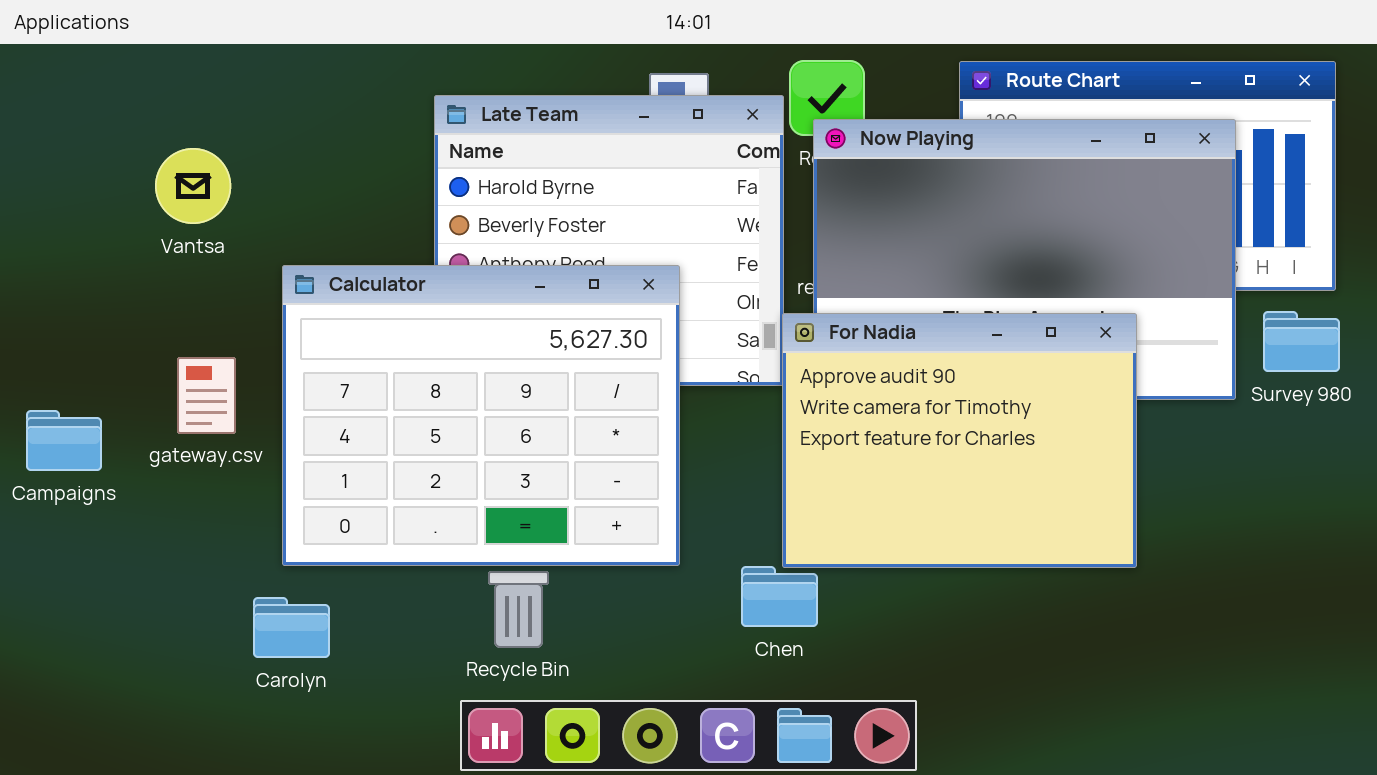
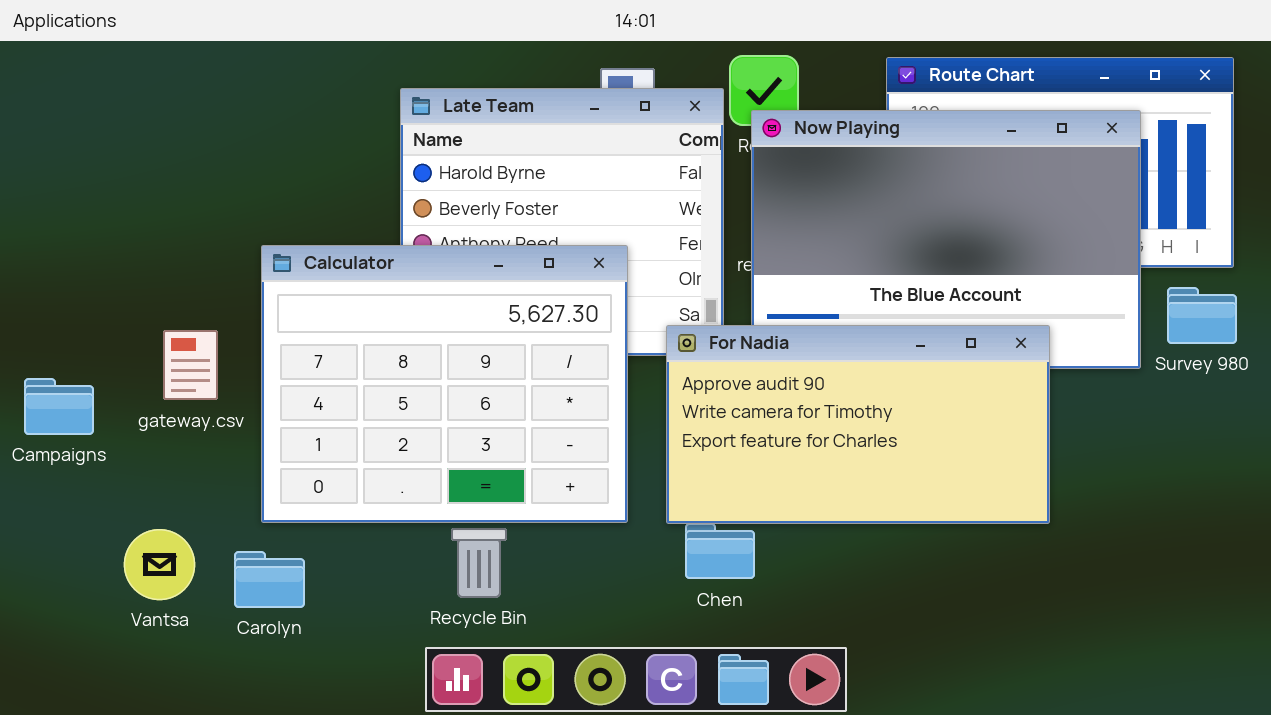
Vantsa: [155,148,231,224] -> [124,529,195,600], moved
For Nadia: [782,313,1137,568] -> [666,325,1050,524], resized

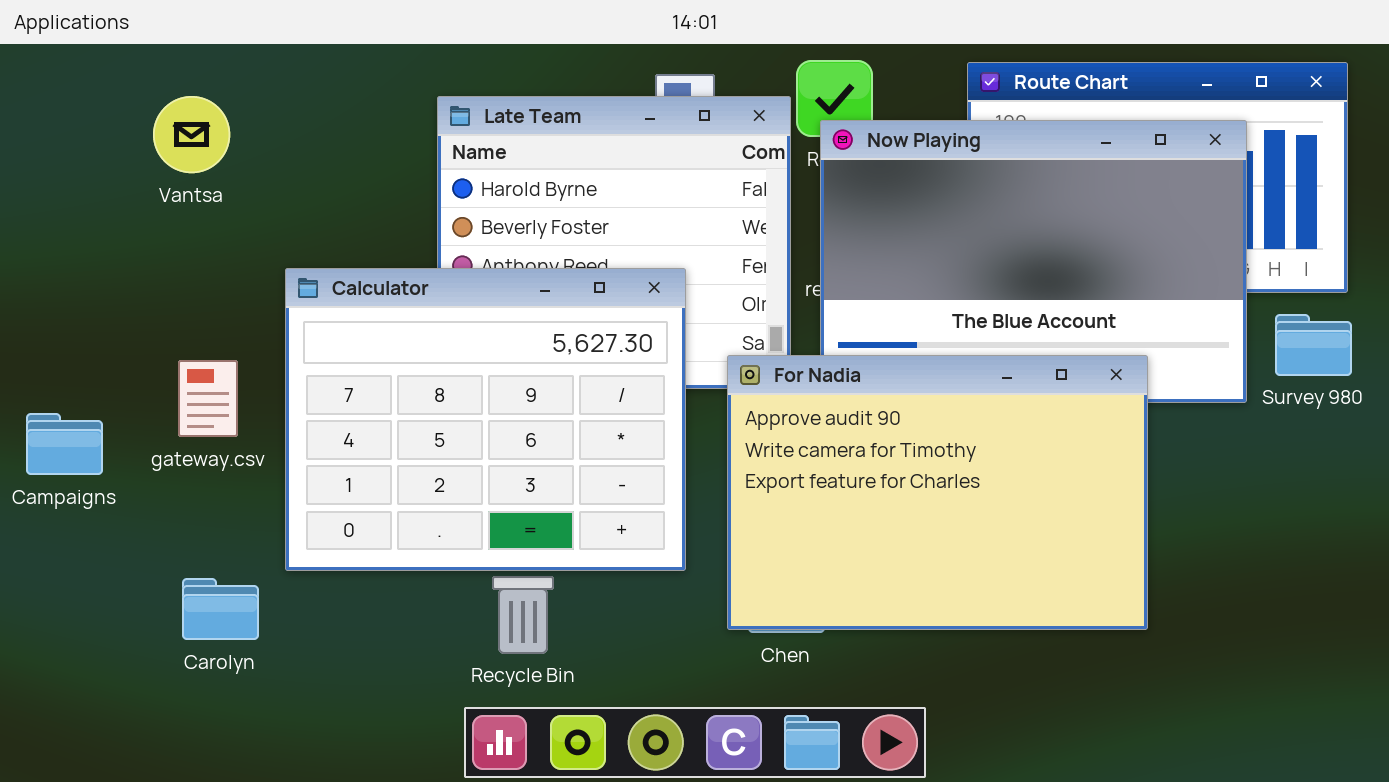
For Nadia: [666,325,1050,524] -> [727,355,1148,630], resized
Vantsa: [124,529,195,600] -> [153,96,230,173], moved
Carolyn: [234,551,305,608] -> [182,578,259,640], moved

